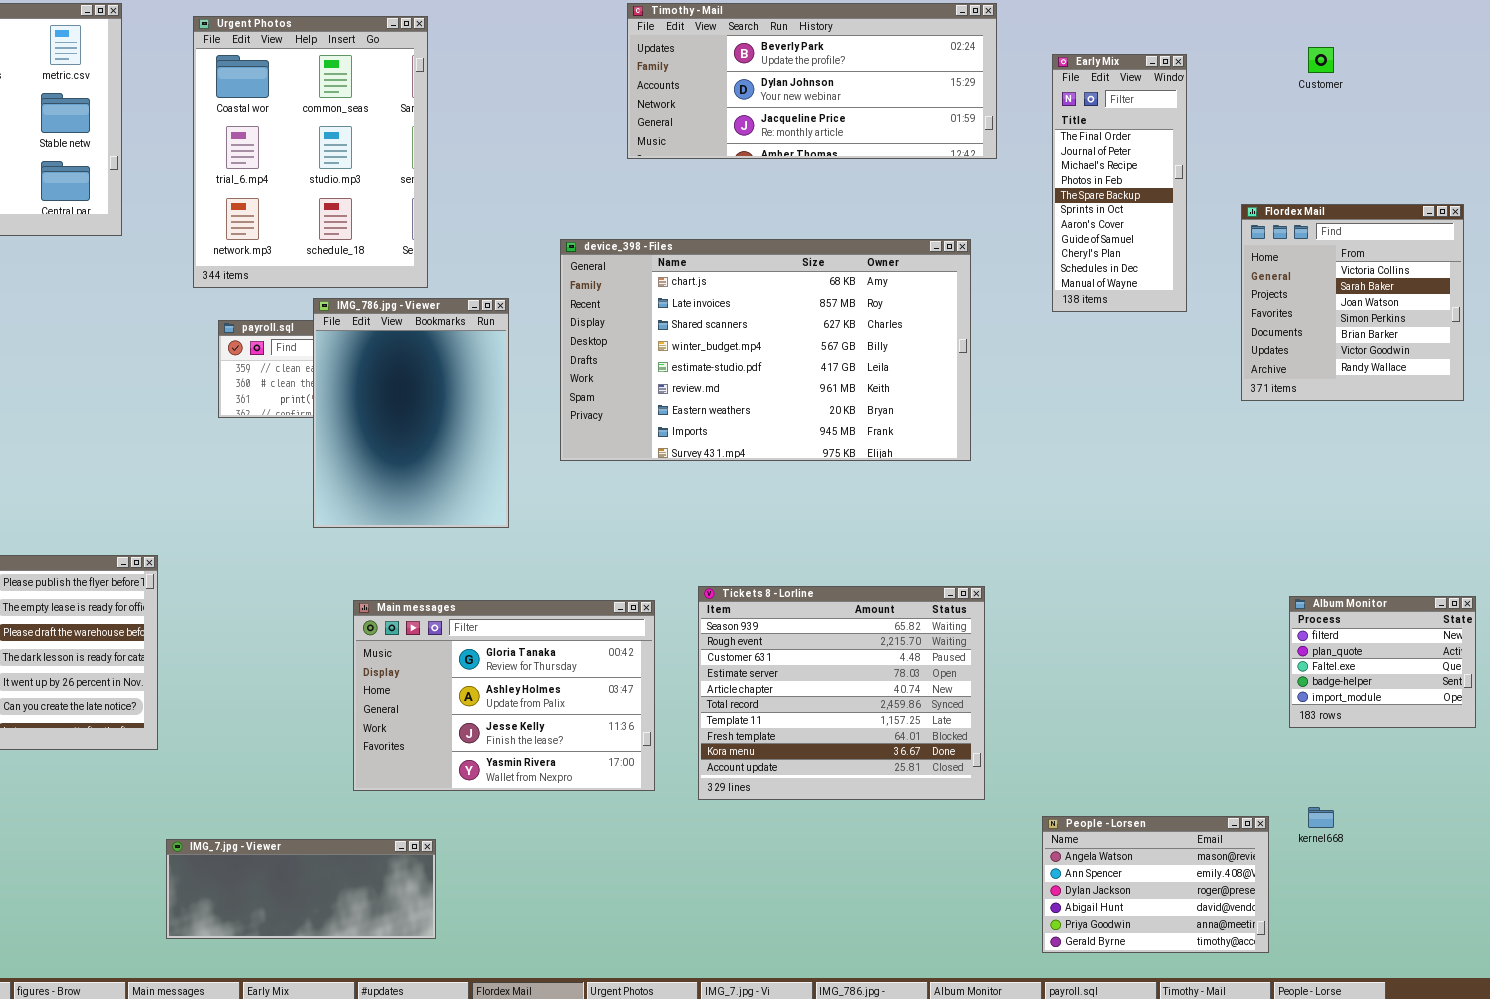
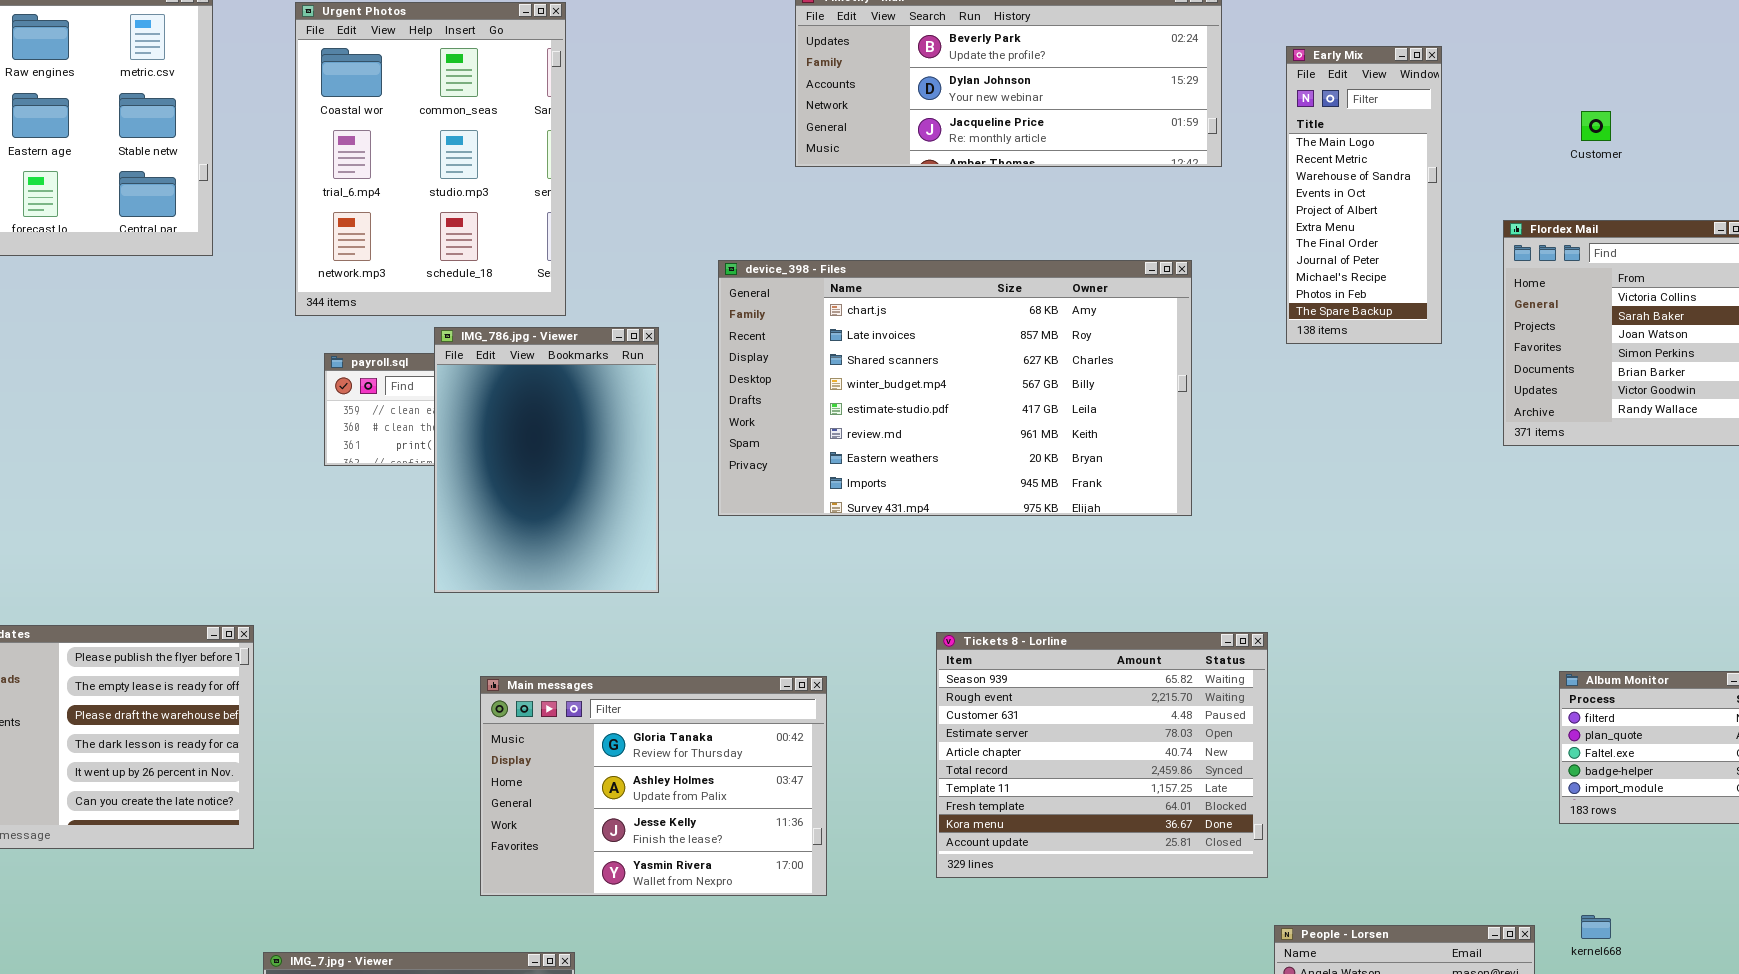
Customer: [1308,47,1334,73] -> [1581,111,1611,141], moved
Early Mix: [1052,54,1187,312] -> [1286,46,1442,344], scrolled up 6 rows
Tickets 8 - Lorline: [698,586,985,800] -> [936,632,1268,878], moved

